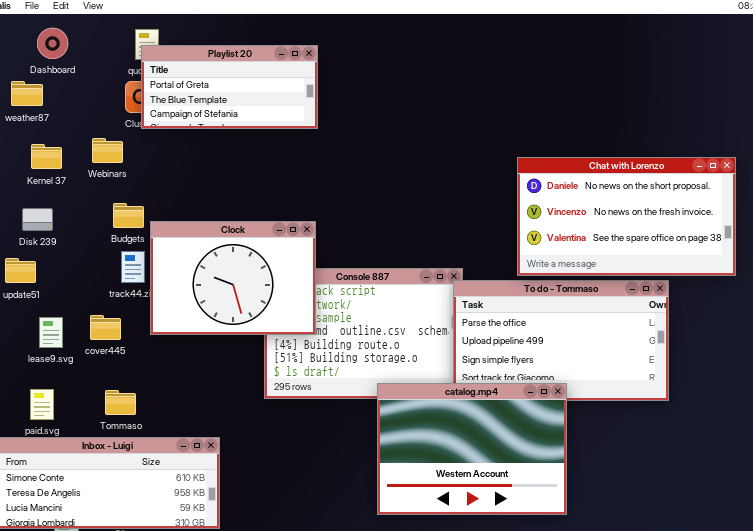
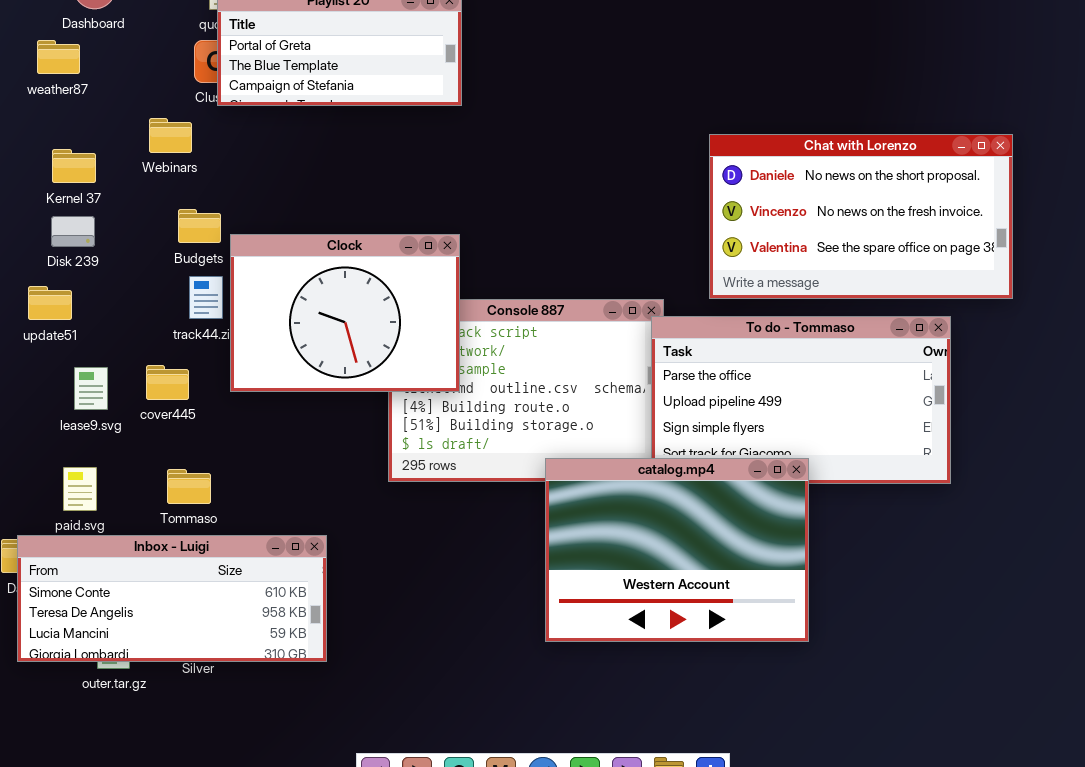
Kernel 37: [31,144,62,169] -> [52,149,96,183], moved
Chat with Lorenzo: [517,157,736,276] -> [709,134,1013,299], moved

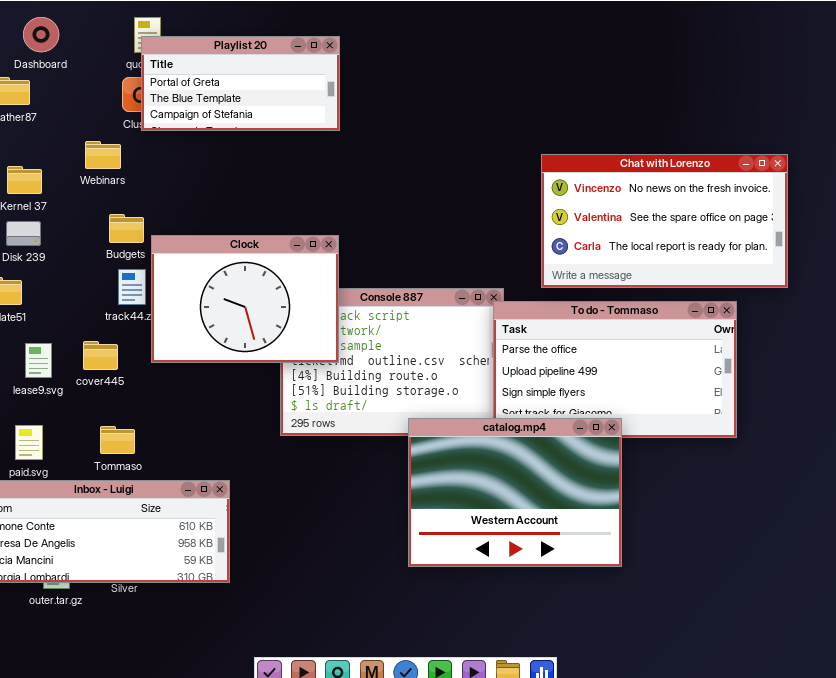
Chat with Lorenzo: [709,134,1013,299] -> [541,154,788,288], scrolled down 1 row

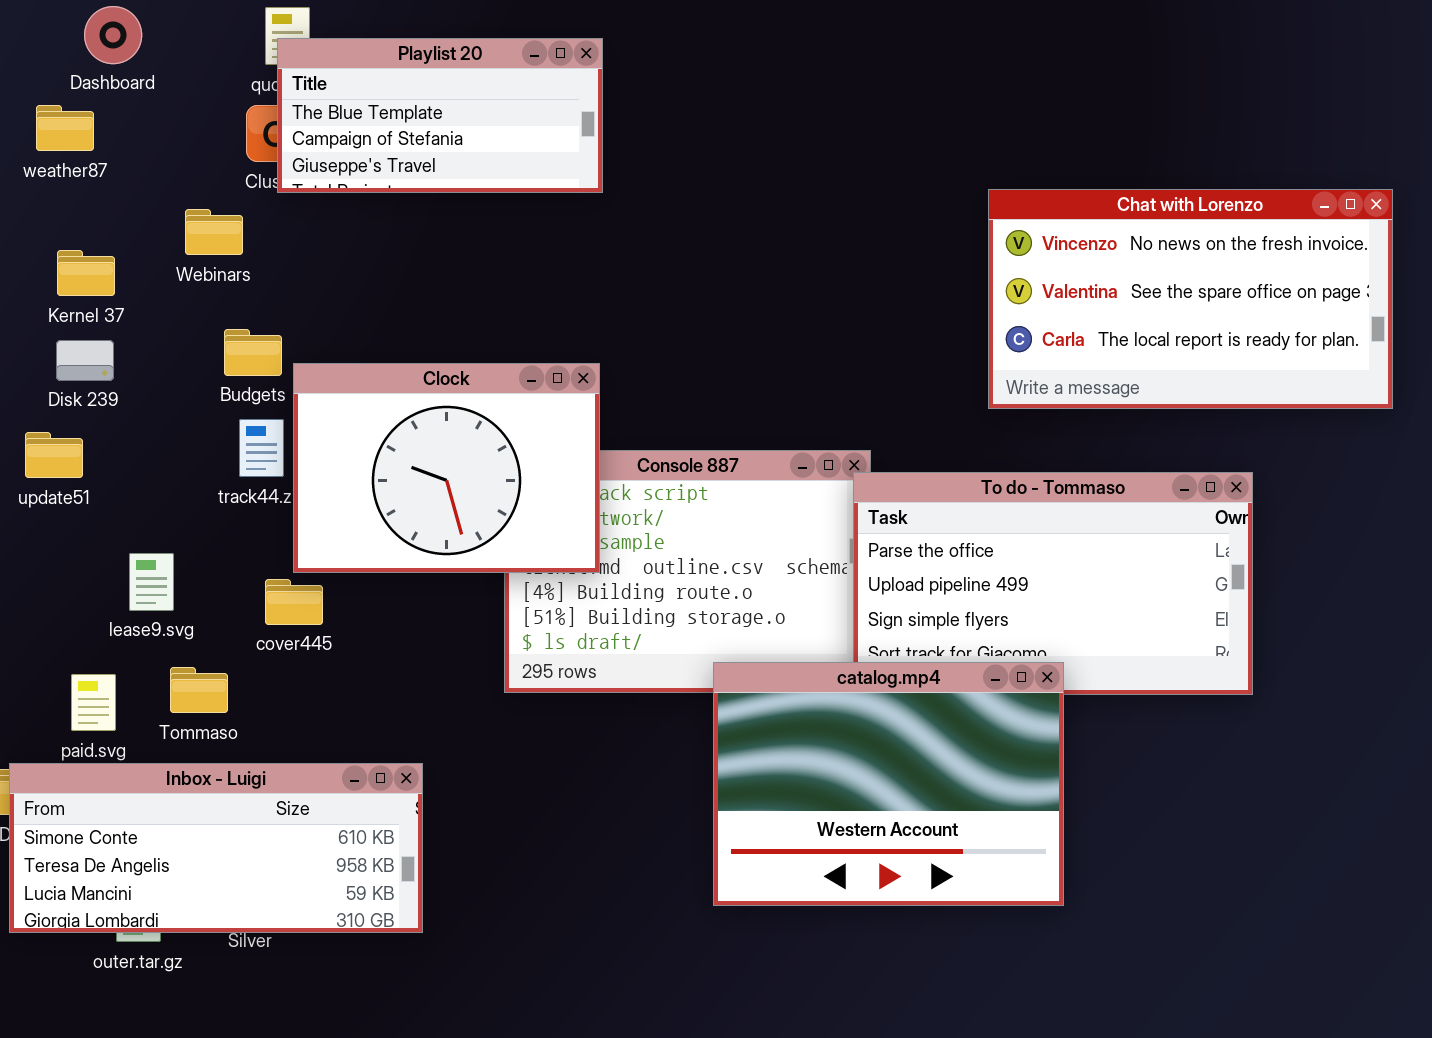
Playlist 20: [141,36,340,131] -> [277,38,603,193], scrolled down 1 row
Chat with Lorenzo: [541,154,788,288] -> [988,189,1393,409], moved
cover445: [83,341,118,370] -> [265,579,323,625], moved
lease9.svg: [25,343,52,378] -> [129,553,174,611], moved
Tommaso: [100,426,135,454] -> [170,667,228,713], moved

